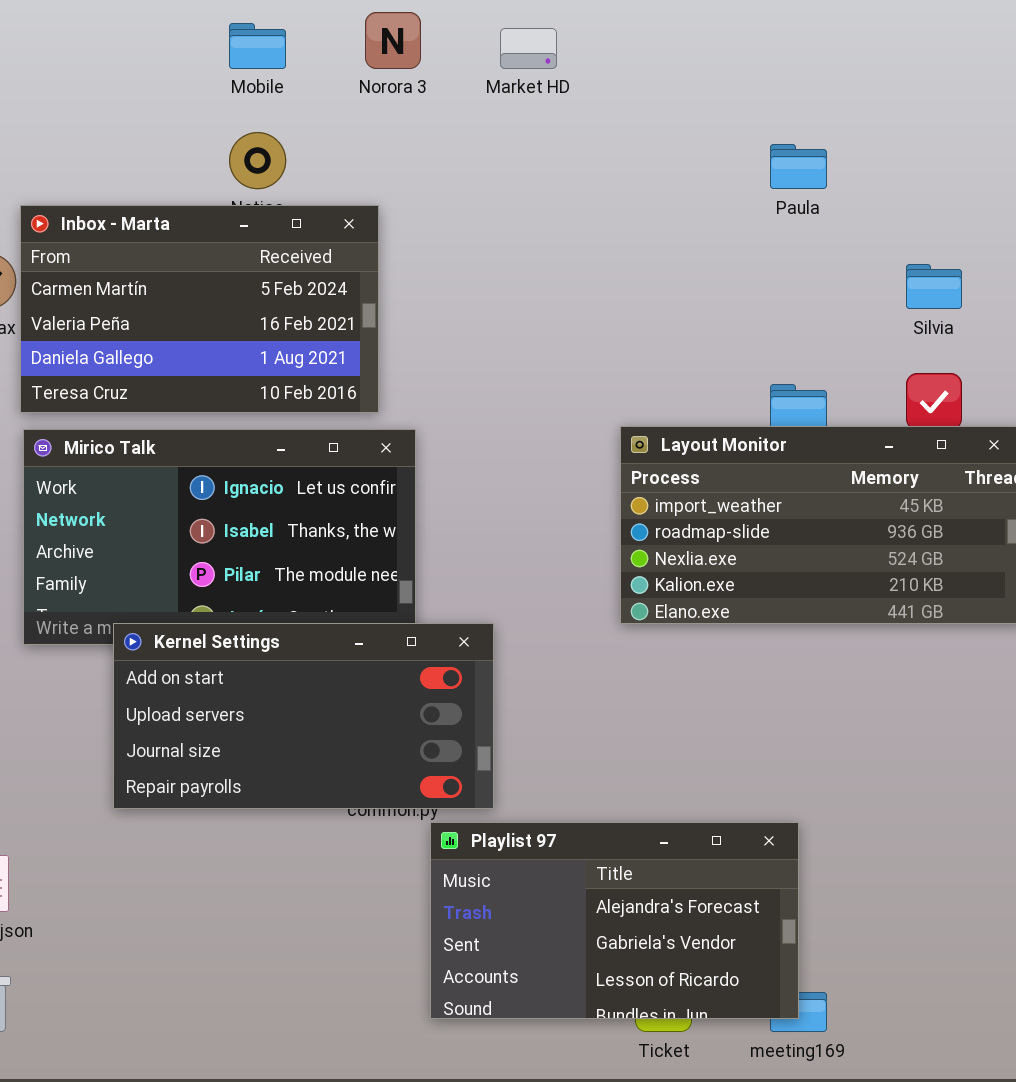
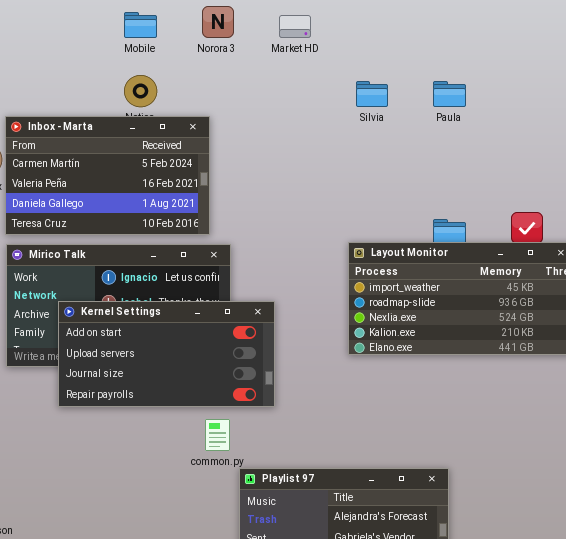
Silvia: [906,264,962,309] -> [356,81,388,107], moved
Kernel Settings: [113,623,494,809] -> [58,301,275,407], moved

